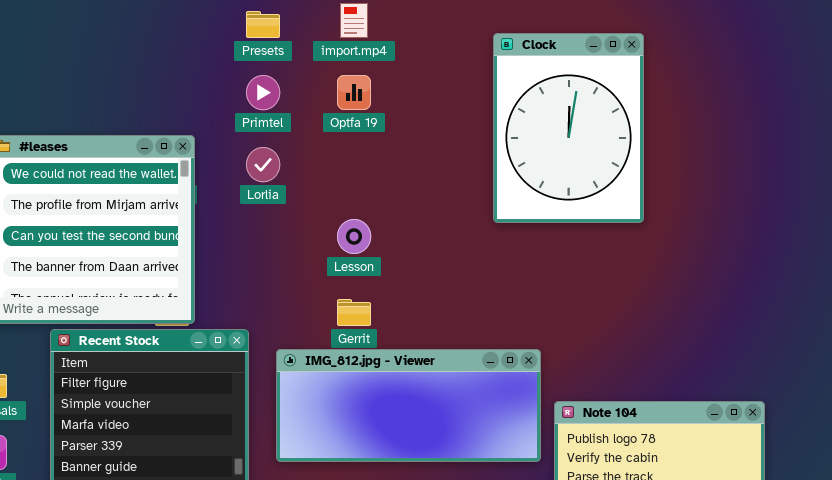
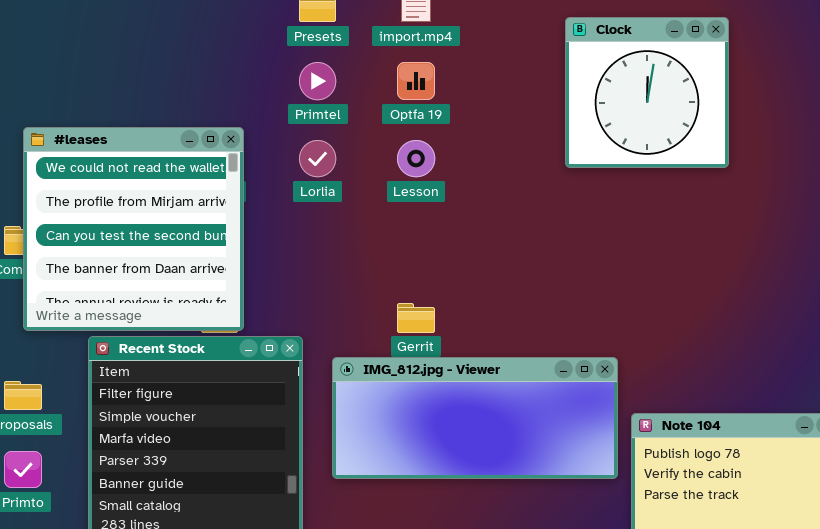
Clock: [493,33,644,223] -> [565,17,729,168], resized
Lesson: [337,219,371,254] -> [397,140,435,177], moved

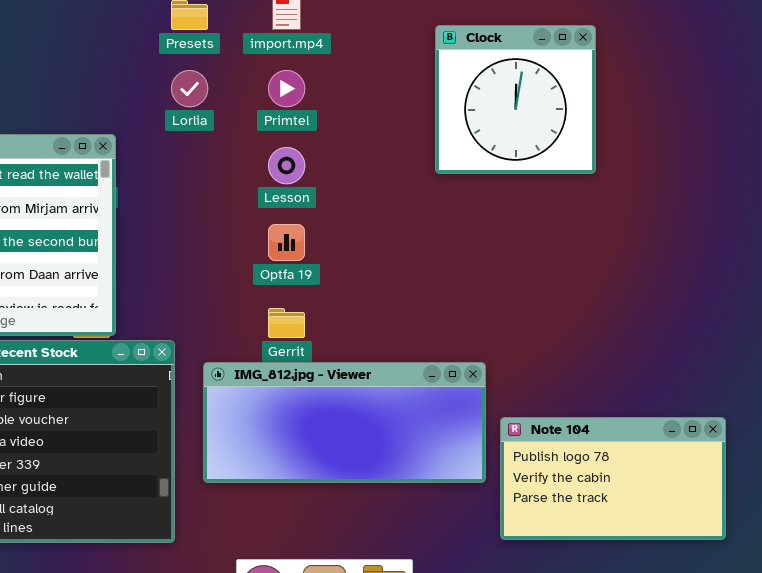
Primtel: [299,62,336,100] -> [268,70,305,107], moved
Optfa 19: [397,62,435,100] -> [268,224,305,261], moved
Lorlia: [299,140,336,177] -> [171,70,208,107], moved

